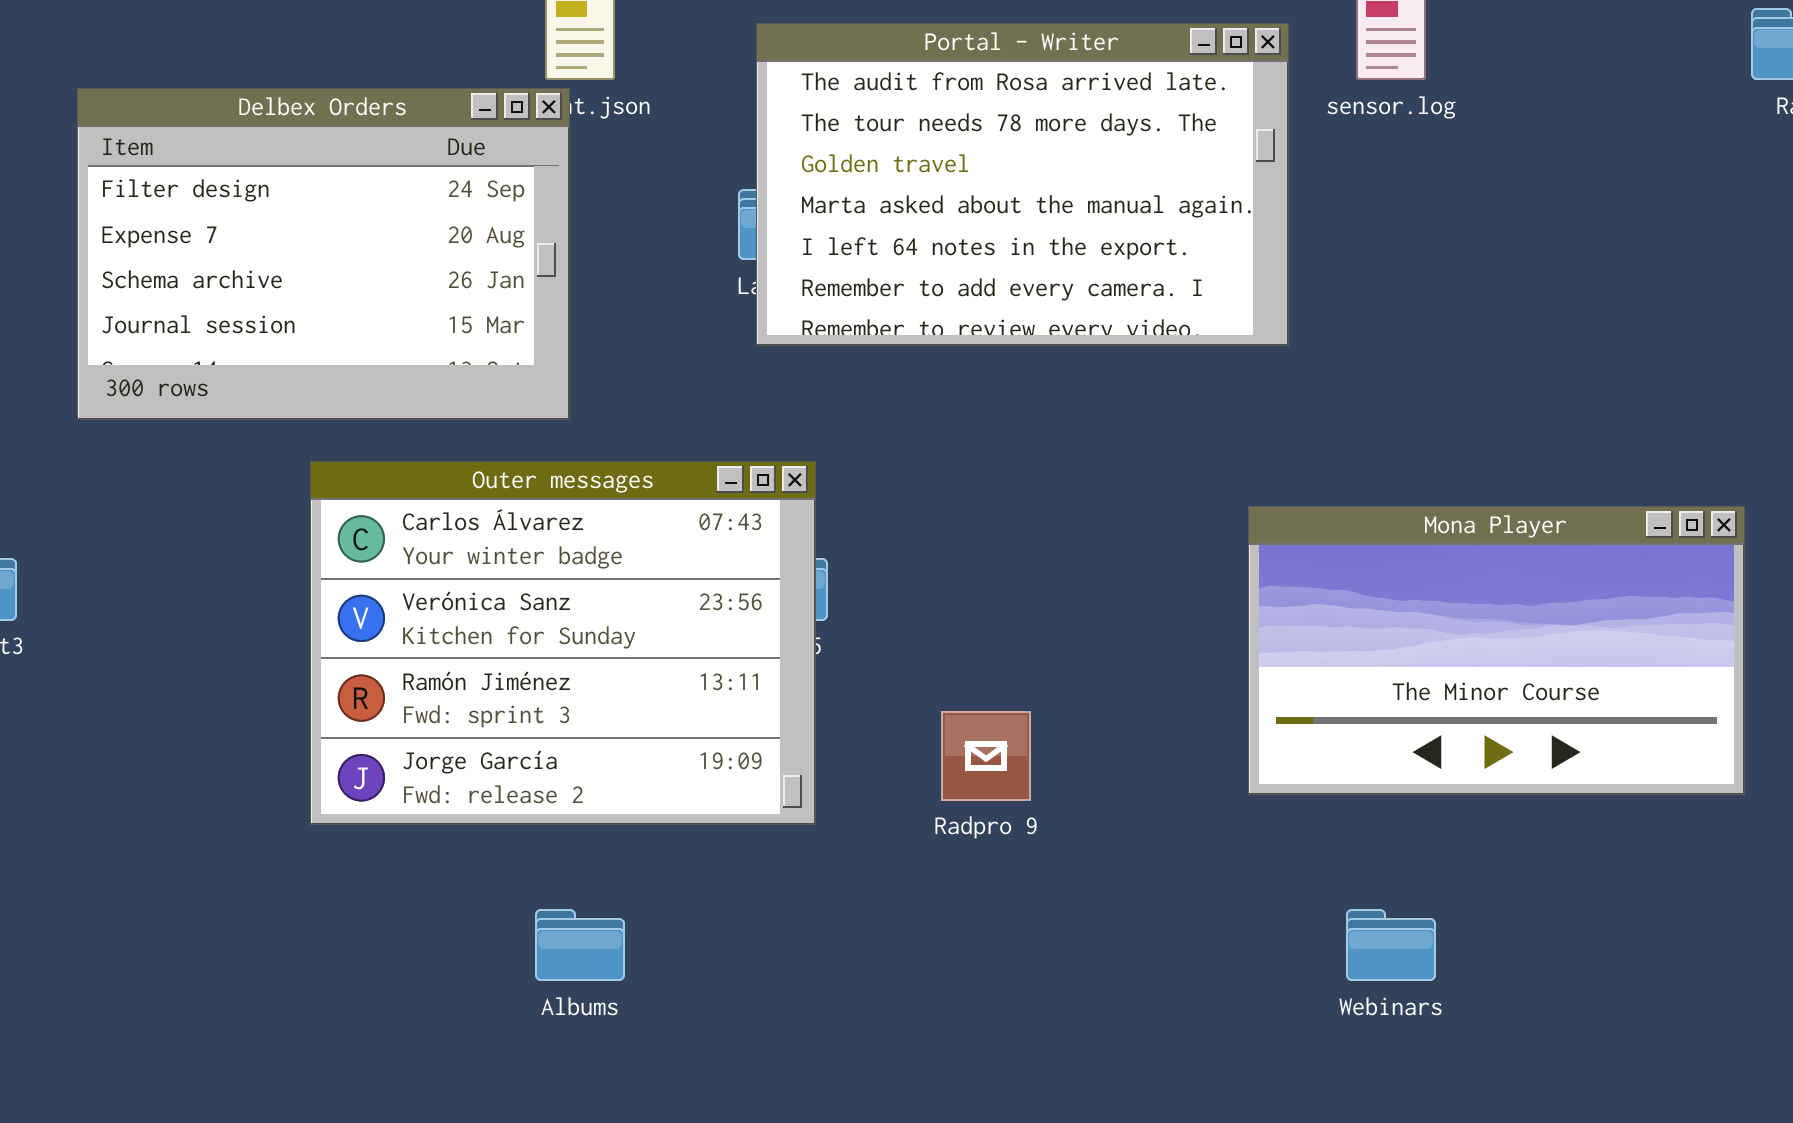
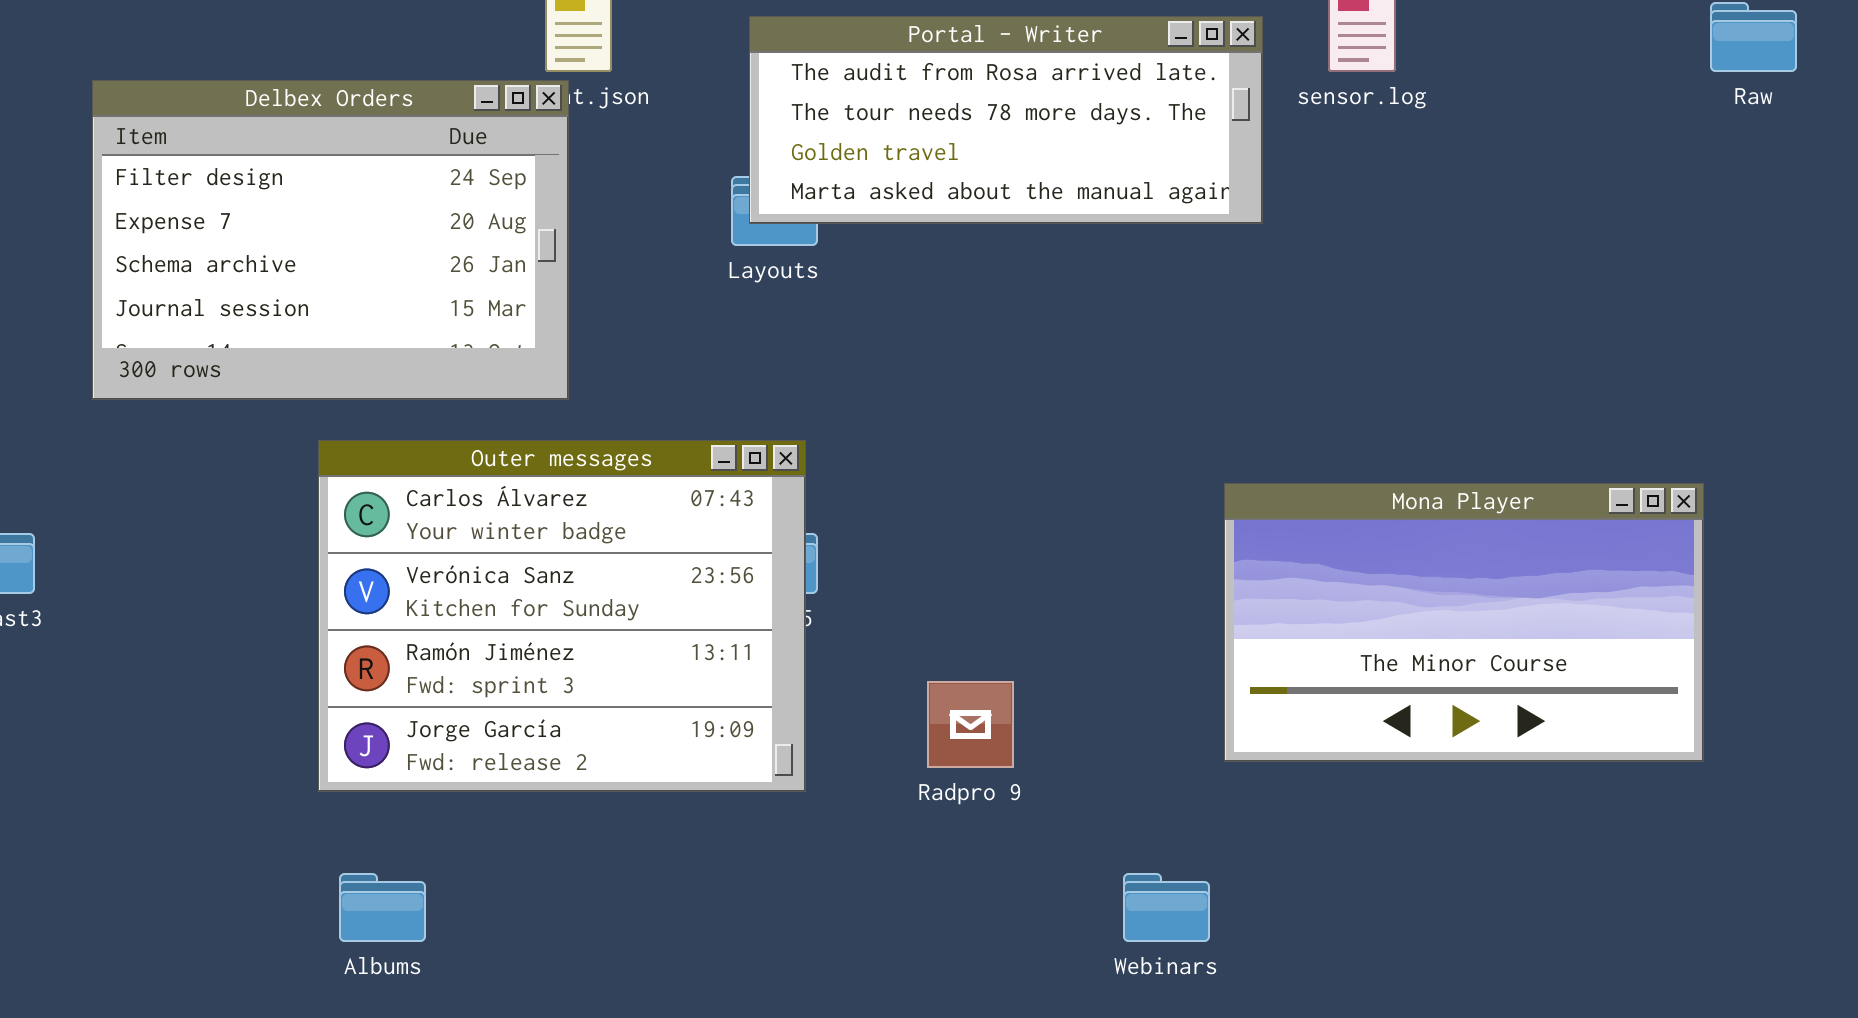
Portal - Writer: [756,23,1289,346] -> [749,16,1263,224], resized
Albums: [535,909,625,981] -> [339,873,426,942], moved
Webinars: [1346,909,1436,981] -> [1123,873,1210,942], moved

